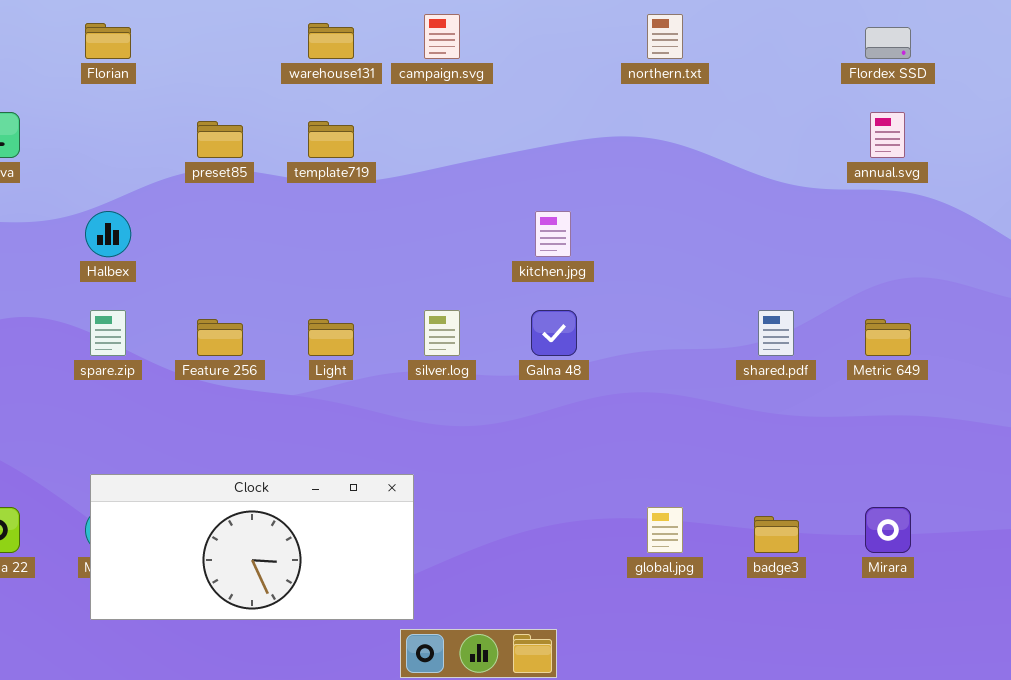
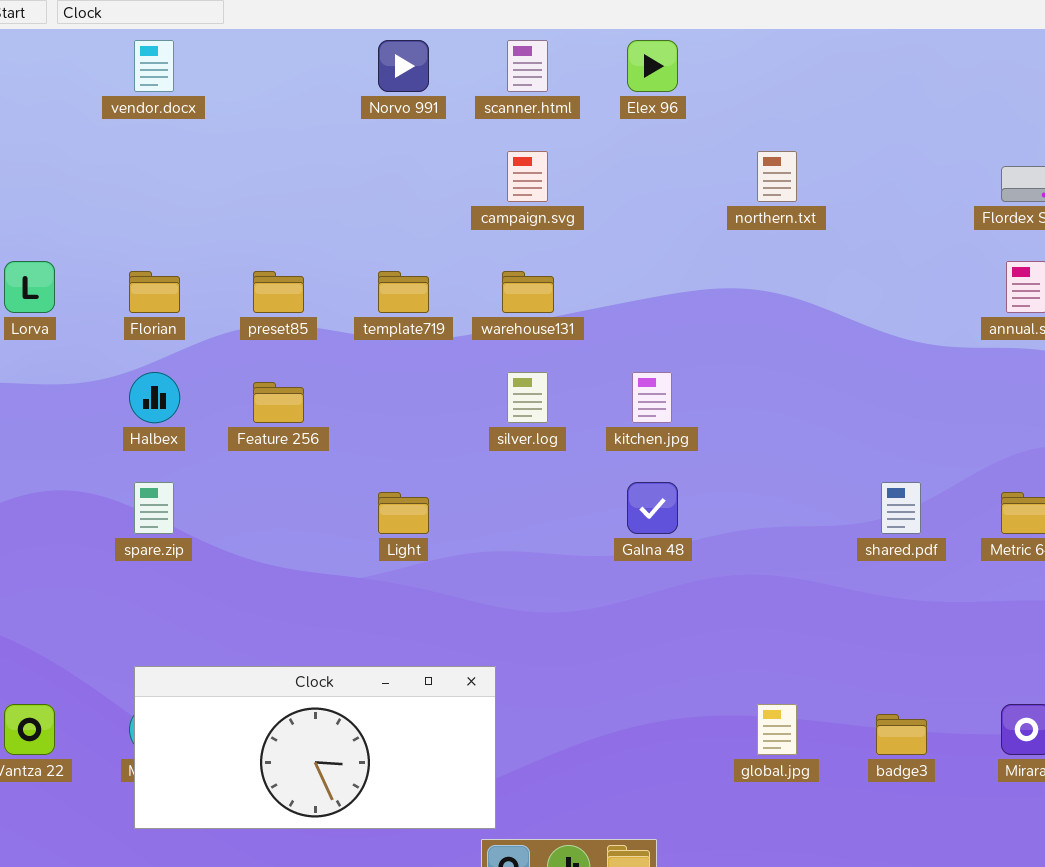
Florian: [85,23,131,59] -> [129,271,180,313], moved
warehouse131: [308,23,354,59] -> [502,271,554,313], moved
silver.log: [424,310,460,356] -> [507,372,548,423], moved
Feature 256: [197,319,243,356] -> [253,382,304,423], moved

